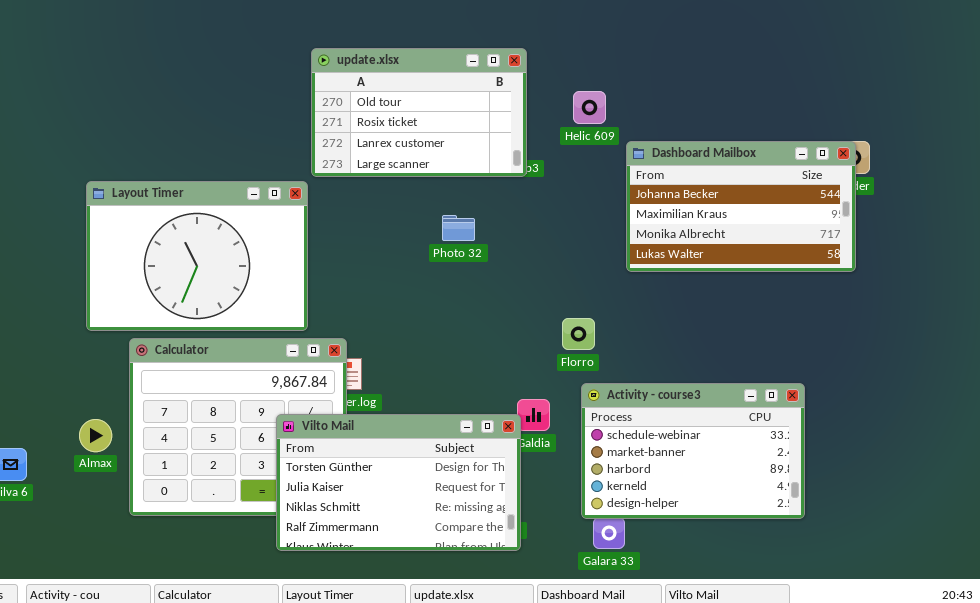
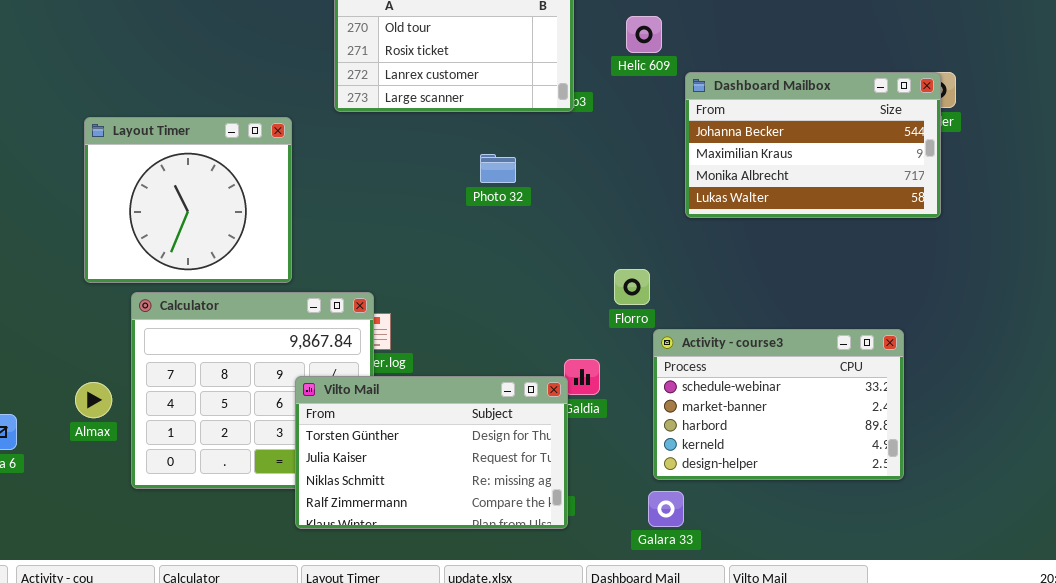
Layout Timer: [86,181,308,331] -> [84,117,292,283], resized
Activity - course3: [581,383,805,519] -> [653,329,904,480], moved

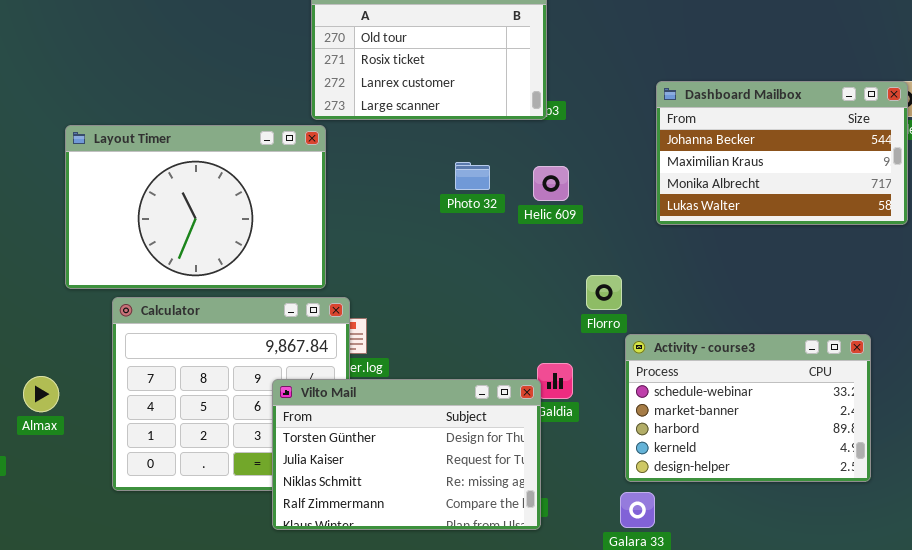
Helic 609: [626,16,662,53] -> [533,166,569,201], moved
Layout Timer: [84,117,292,283] -> [65,125,326,289], resized
Almax: [75,382,112,418] -> [23,376,59,412], moved

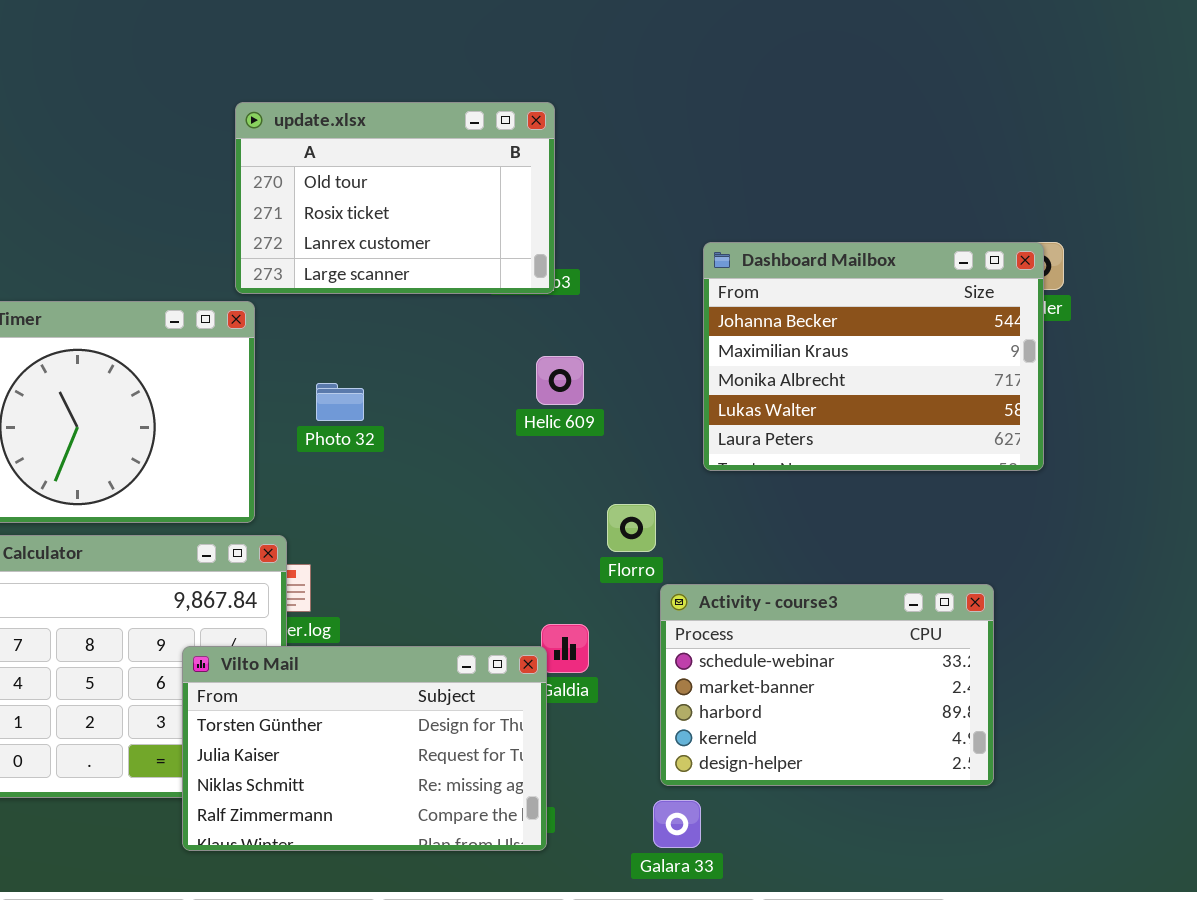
Dashboard Mailbox: [656,81,908,225] -> [703,242,1044,471], resized
Photo 32: [455,162,490,190] -> [316,383,364,421], moved

